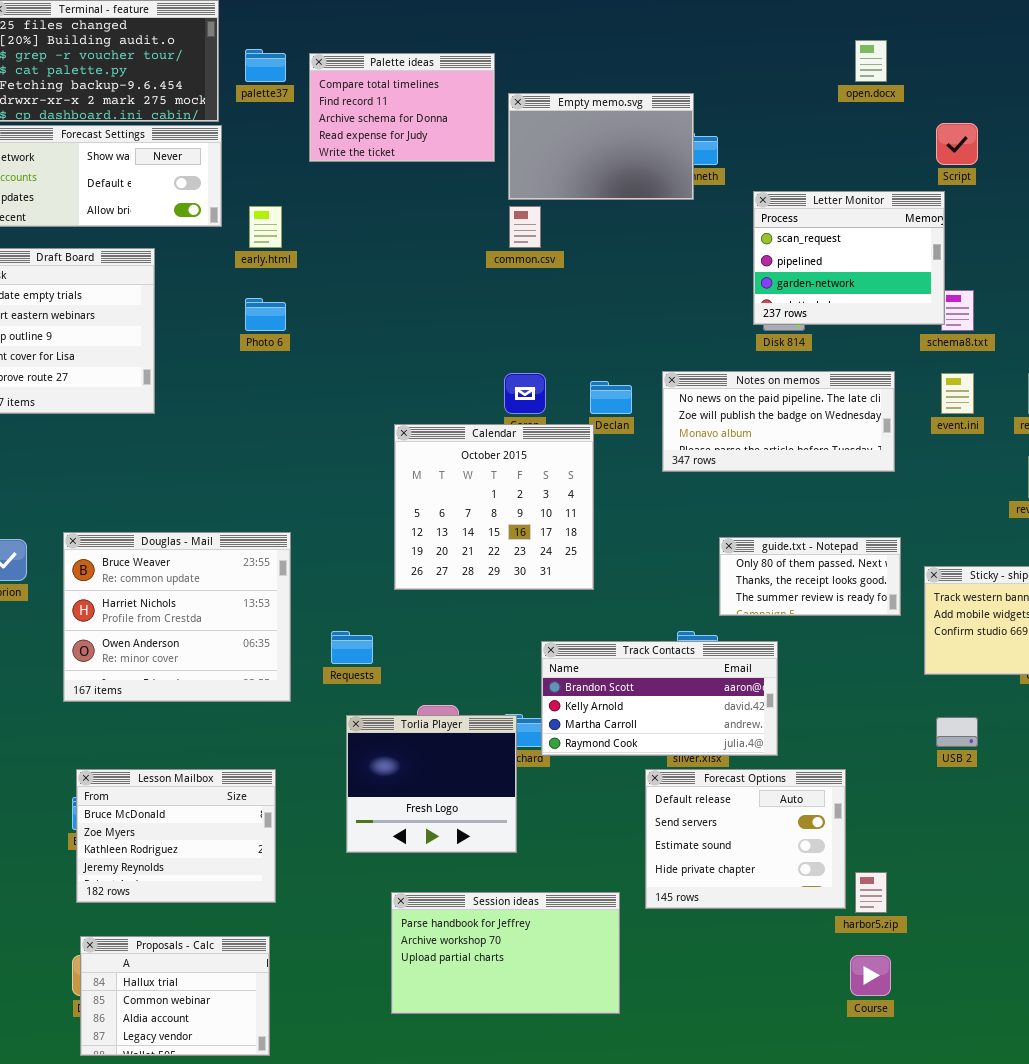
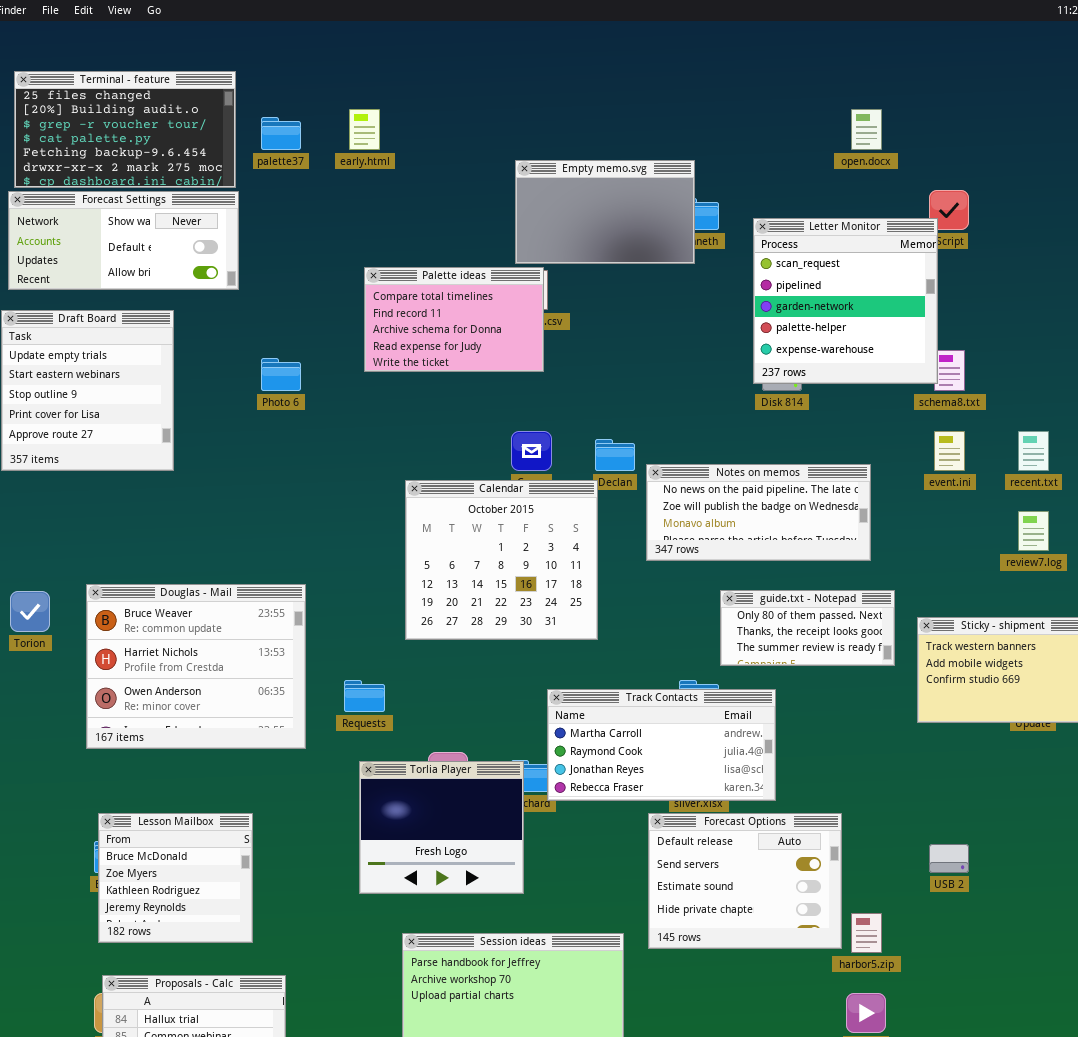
Palette ideas: [309,53,495,162] -> [364,267,544,372], moved
Letter Monitor: [753,191,945,325] -> [753,218,938,384], resized
early.html: [249,206,282,248] -> [349,109,380,150], moved
Notes on memos: [662,371,895,472] -> [646,464,871,561], moved
Track Contacts: [541,641,778,756] -> [547,689,776,801], scrolled down 2 rows
USB 2: [936,717,978,747] -> [929,844,969,873], moved
Lesson Mailbox: [76,769,276,903] -> [98,813,253,943], resized

